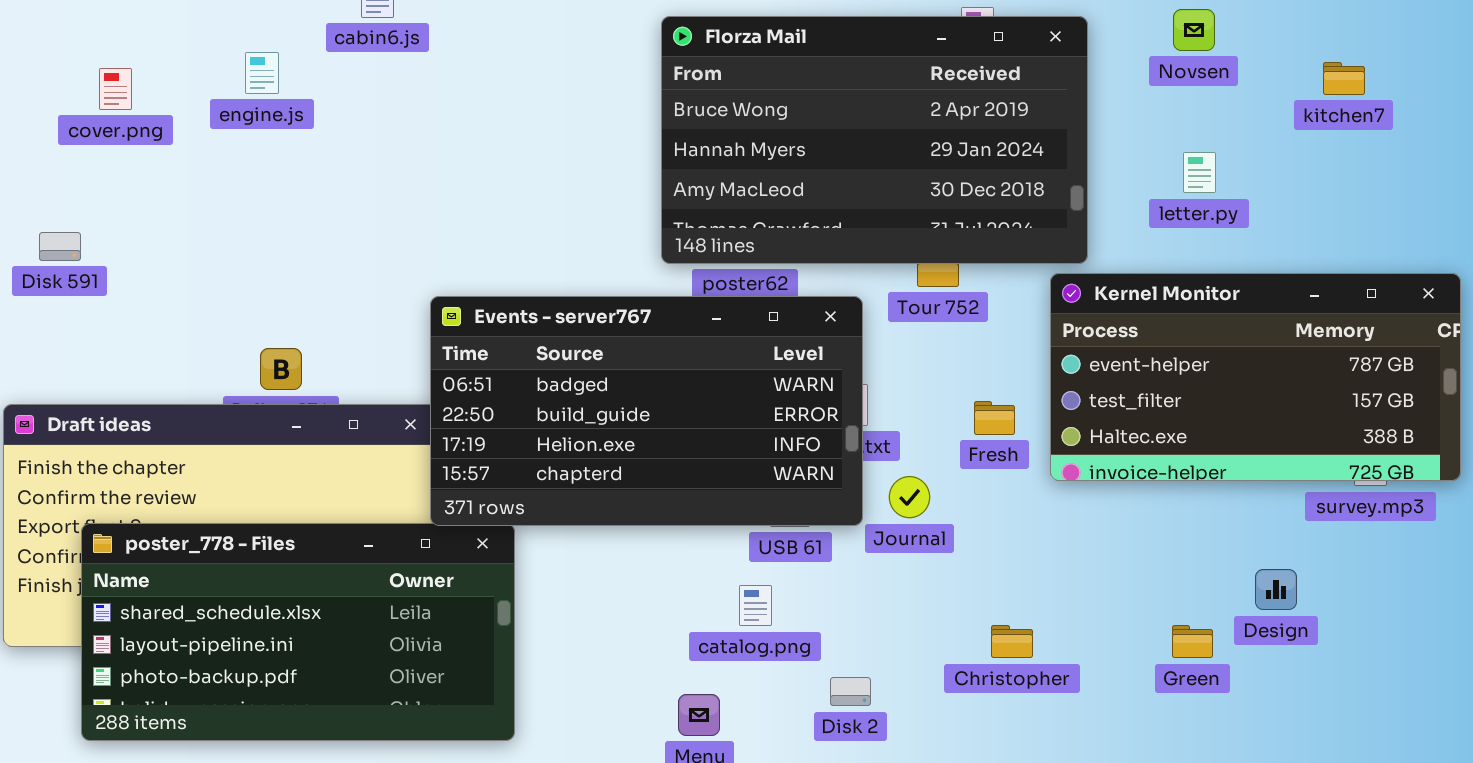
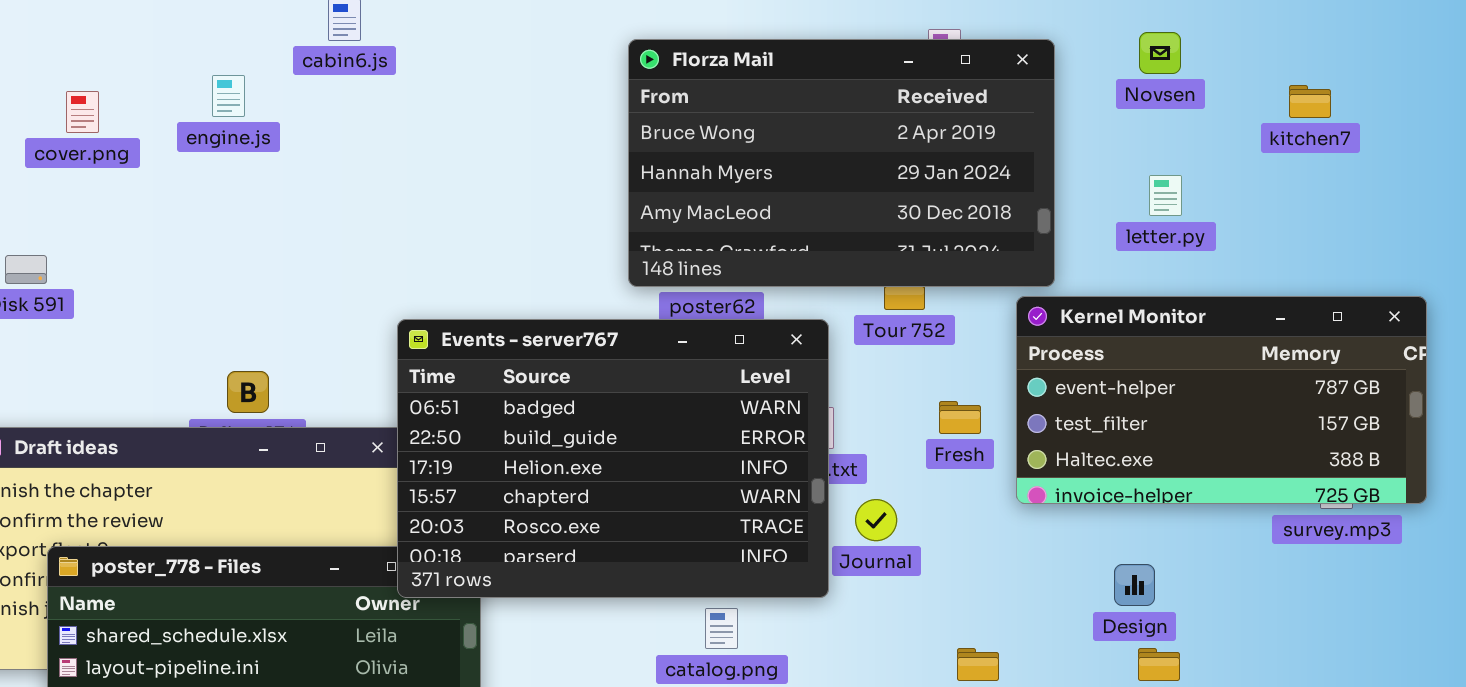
Events - server767: [430,296,863,526] -> [397,319,829,598], resized
Fresh: [974,401,1015,435] -> [939,401,981,434], moved
Design: [1255,569,1297,610] -> [1114,564,1155,606], moved

